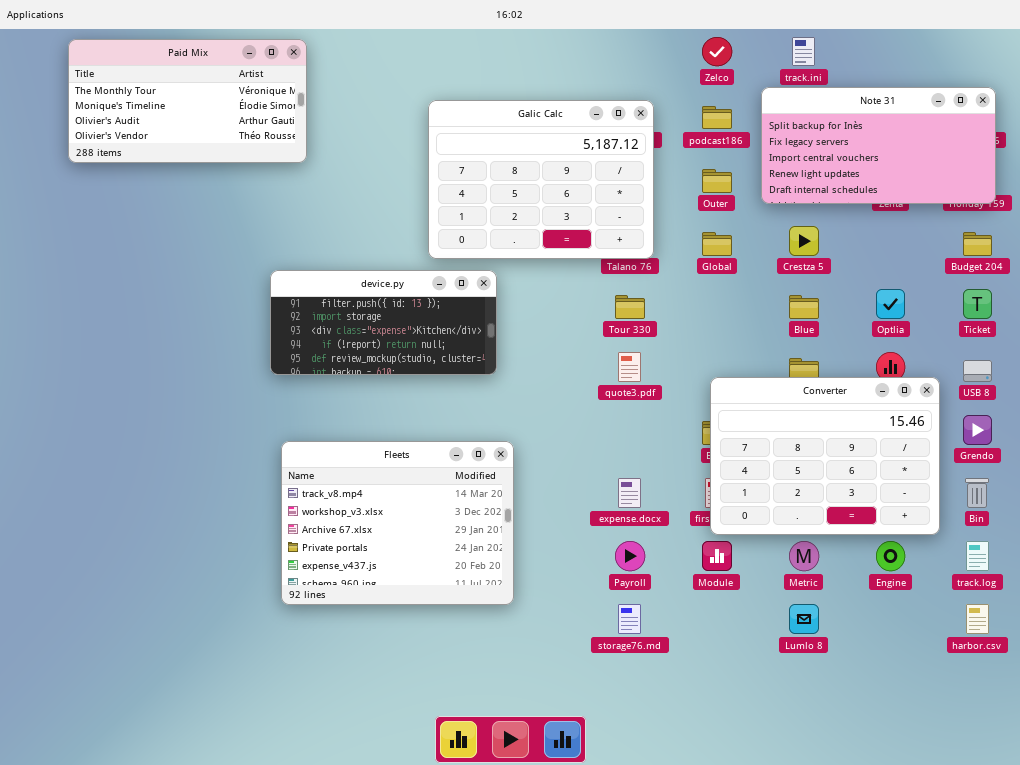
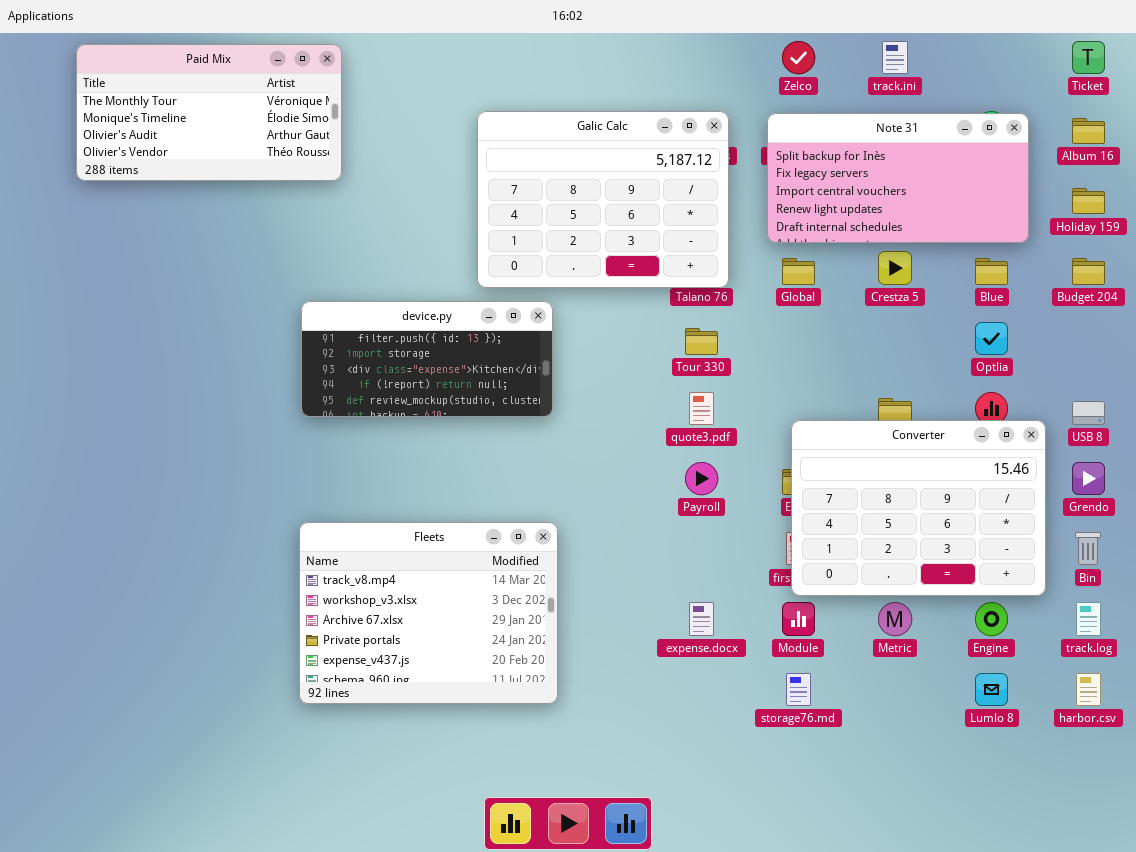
Note 31: [761,87,996,204] -> [767,113,1029,243], moved
Ticket: [963,289,992,319] -> [1072,41,1105,74], moved
Blue: [789,295,819,319] -> [975,258,1008,285], moved
Fleets: [281,441,514,605] -> [299,522,558,704], moved
expense.docx: [618,478,641,508] -> [689,602,714,636], moved
Payroll: [615,541,645,571] -> [685,462,718,495], moved
storage76.md: [618,604,641,634] -> [786,673,811,706], moved
Lumlo 8: [789,604,819,634] -> [975,673,1008,706], moved

